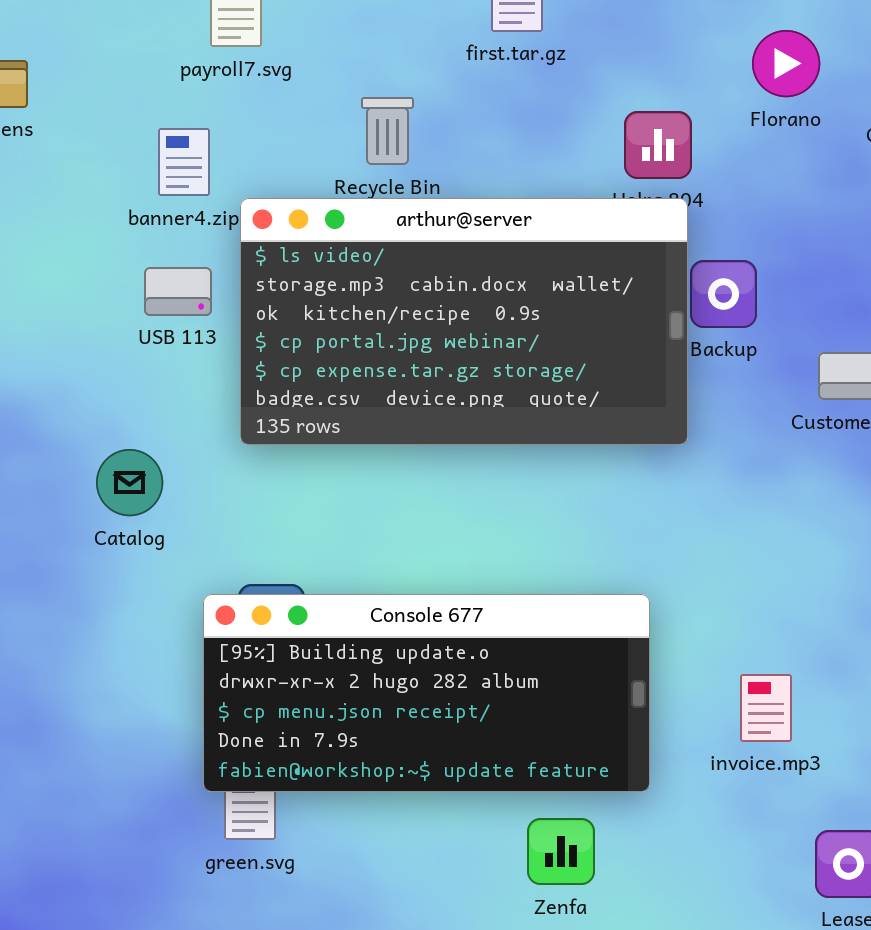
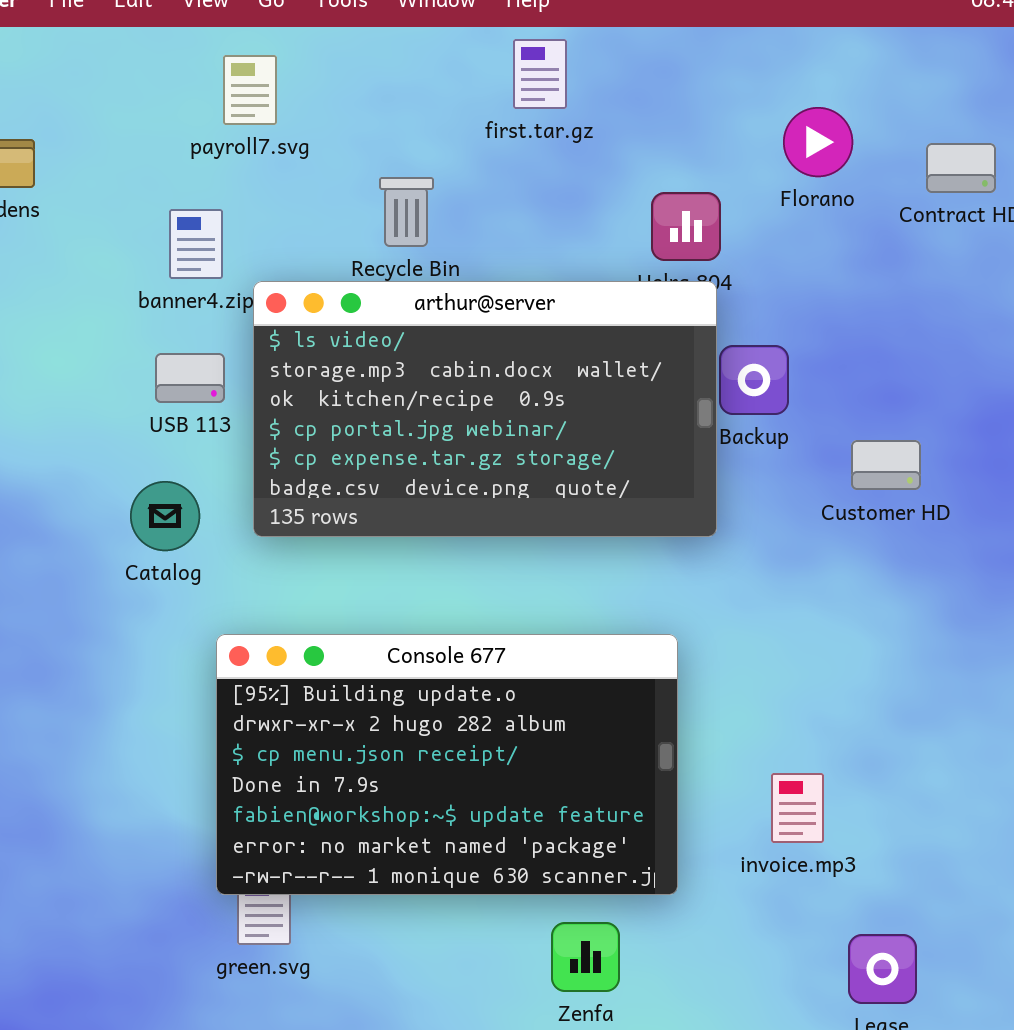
Catalog: [96,449,163,516] -> [130,481,200,551], moved
Console 677: [203,594,650,792] -> [216,634,678,895], resized

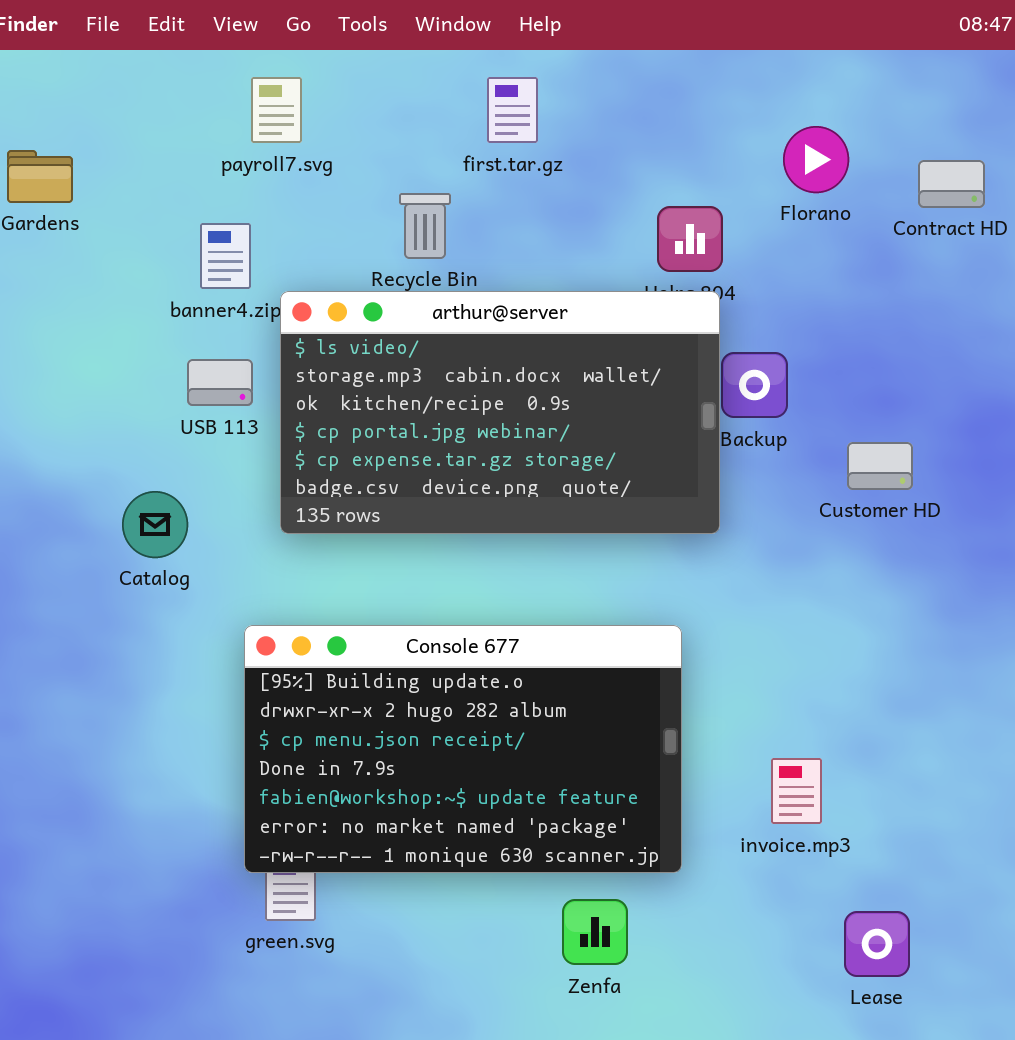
first.tar.gz: [513,39,567,109] -> [487,77,538,143], moved
Catalog: [130,481,200,551] -> [122,491,188,558], moved

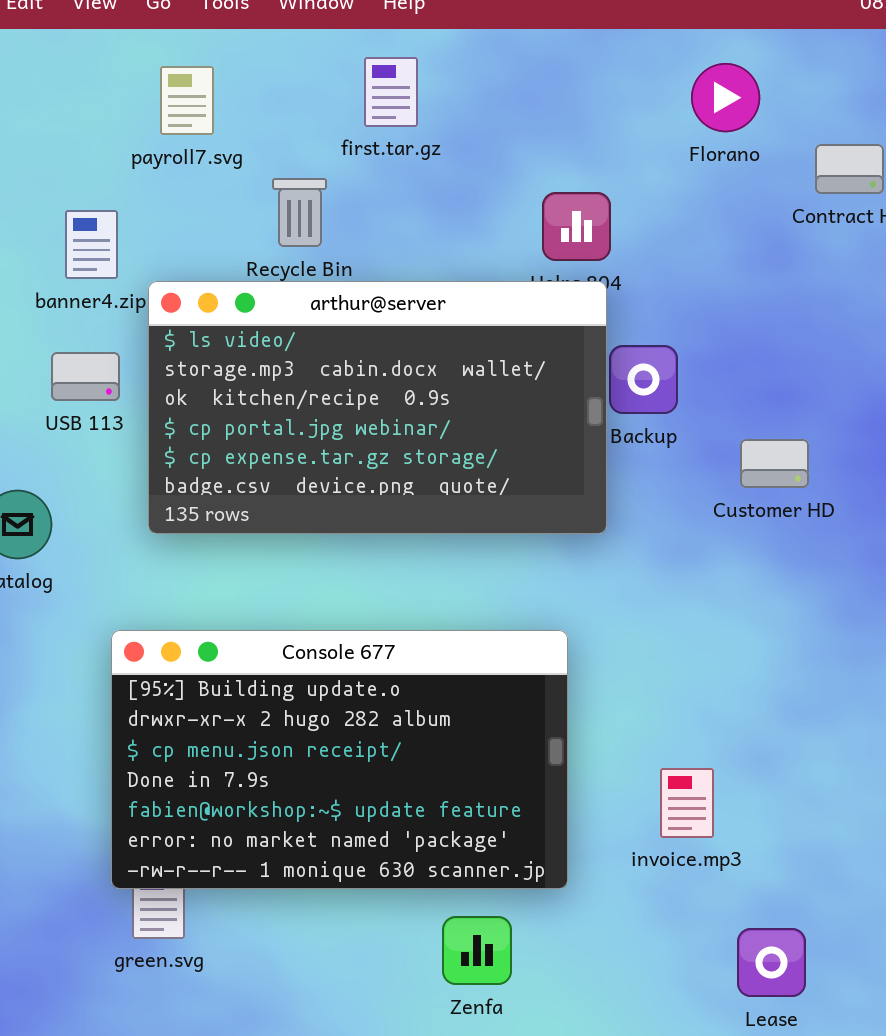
payroll7.svg: [251,77,302,143] -> [160,66,214,135], moved
Florano: [783,126,849,193] -> [691,63,760,132], moved

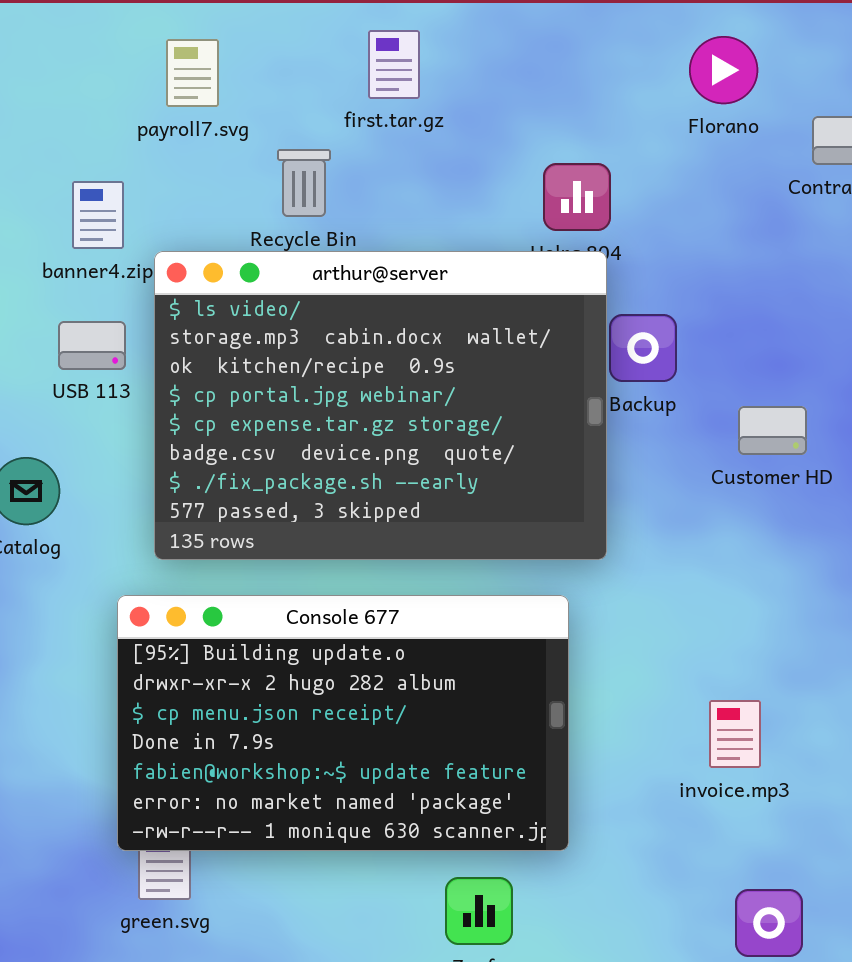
arthur@server: [148,281,607,534] -> [154,251,607,560], resized
invoice.mp3: [660,768,714,838] -> [709,700,761,768], moved

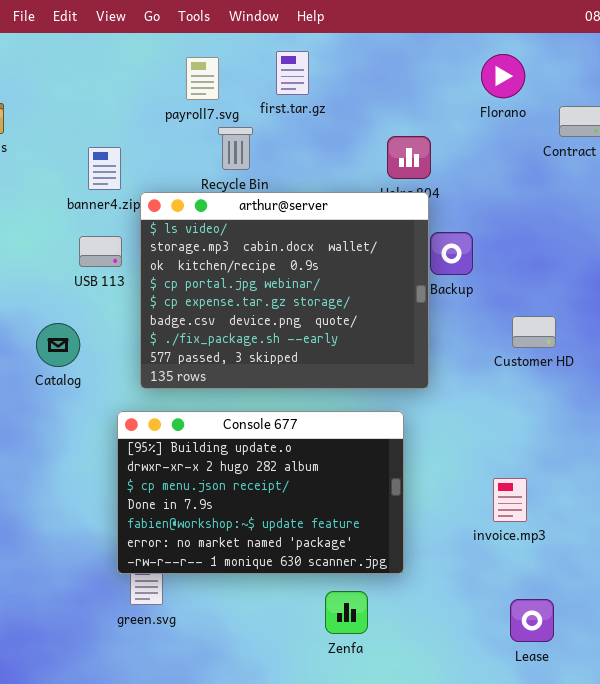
payroll7.svg: [166,39,219,107] -> [186,57,219,100], moved
Customer HD: [738,406,807,455] -> [512,316,556,348], moved

